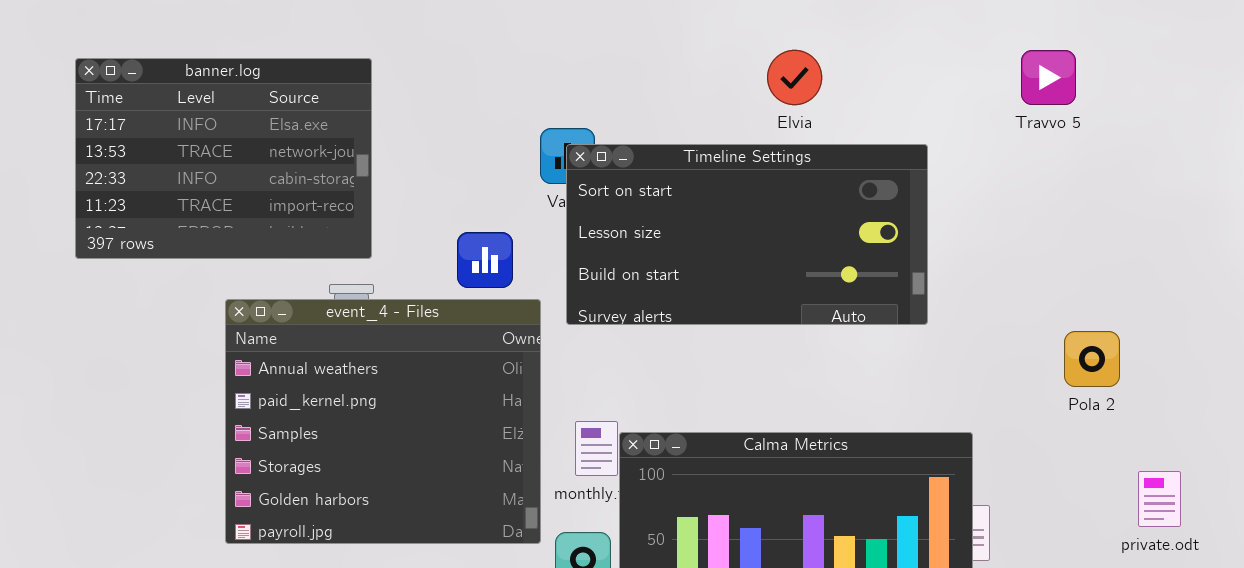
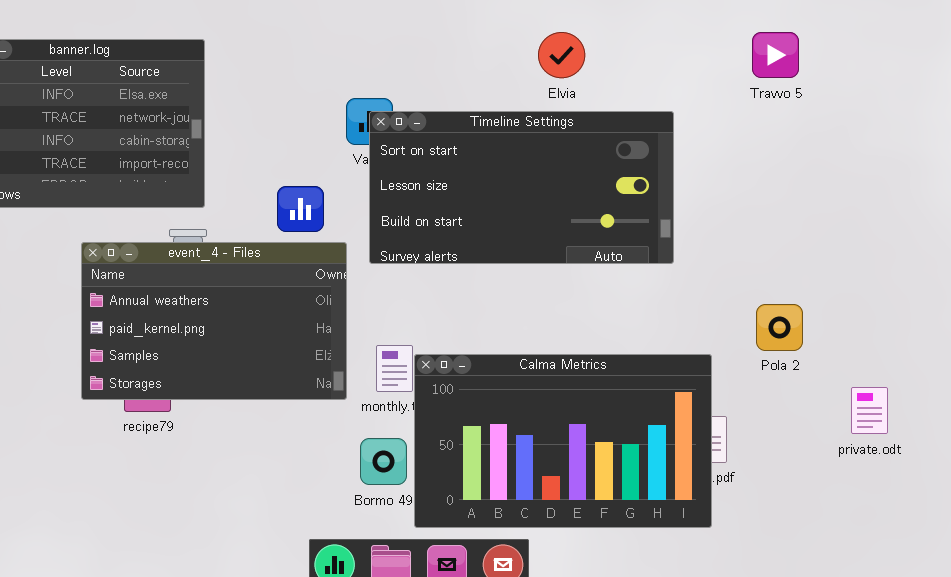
event_4 - Files: [225,299,541,544] -> [81,242,347,400], resized
Pola 2: [1064,331,1120,387] -> [756,304,803,351], moved

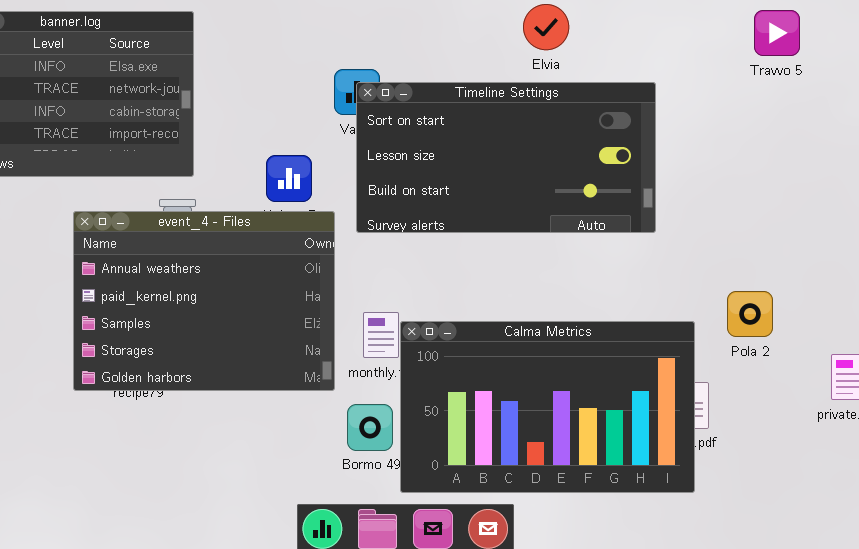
Travvo 5: [752,32,799,78] -> [754,10,800,56], moved
event_4 - Files: [81,242,347,400] -> [73,211,335,391], resized
Pola 2: [756,304,803,351] -> [727,291,773,337], moved

